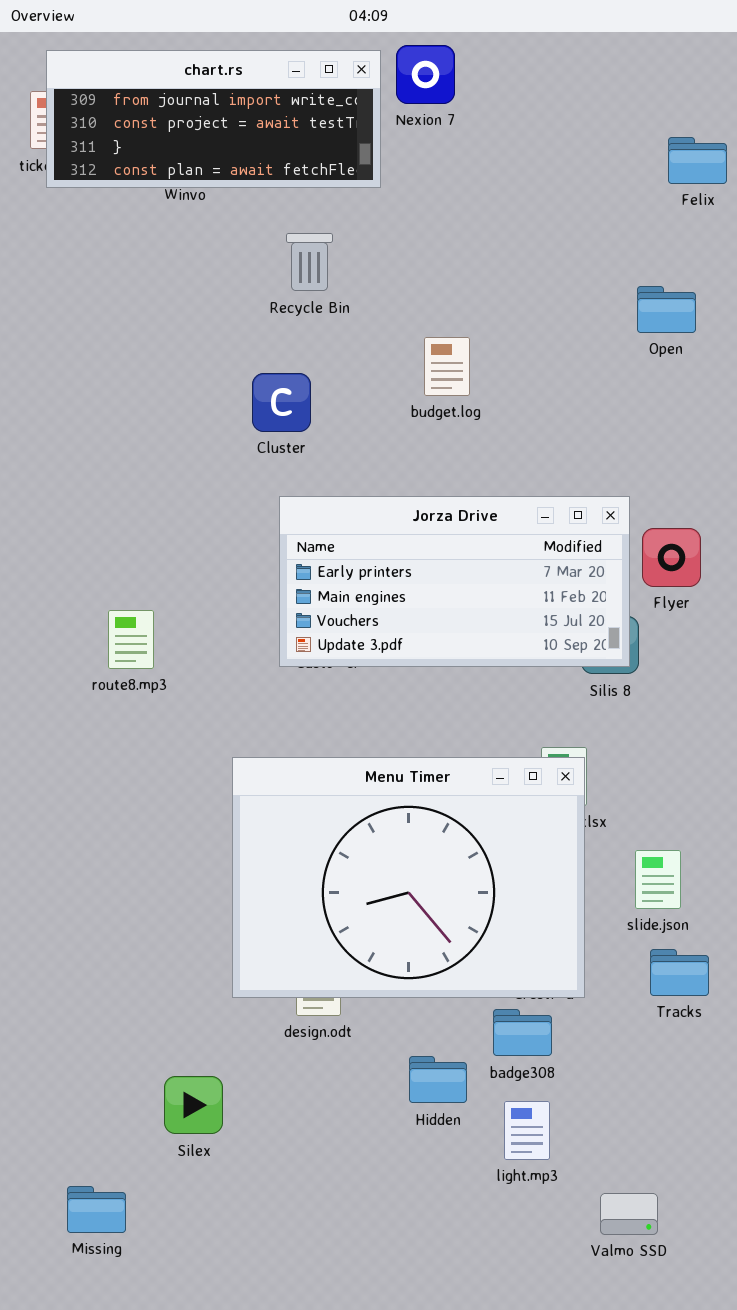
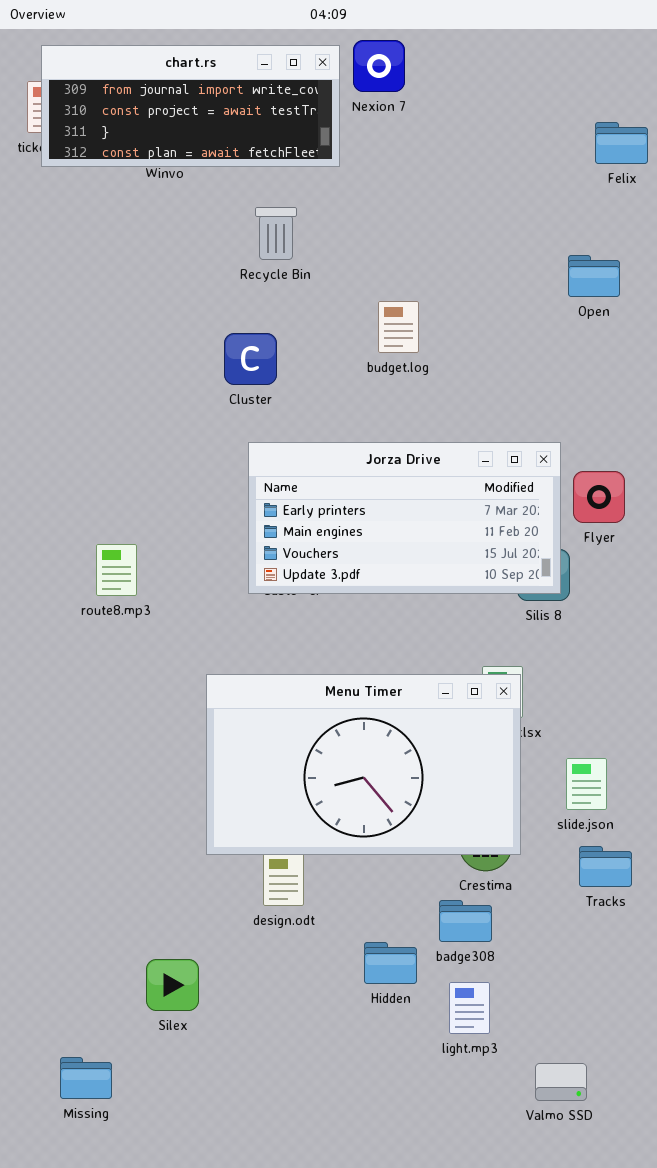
Menu Timer: [232,757,585,998] -> [206,674,521,855], resized

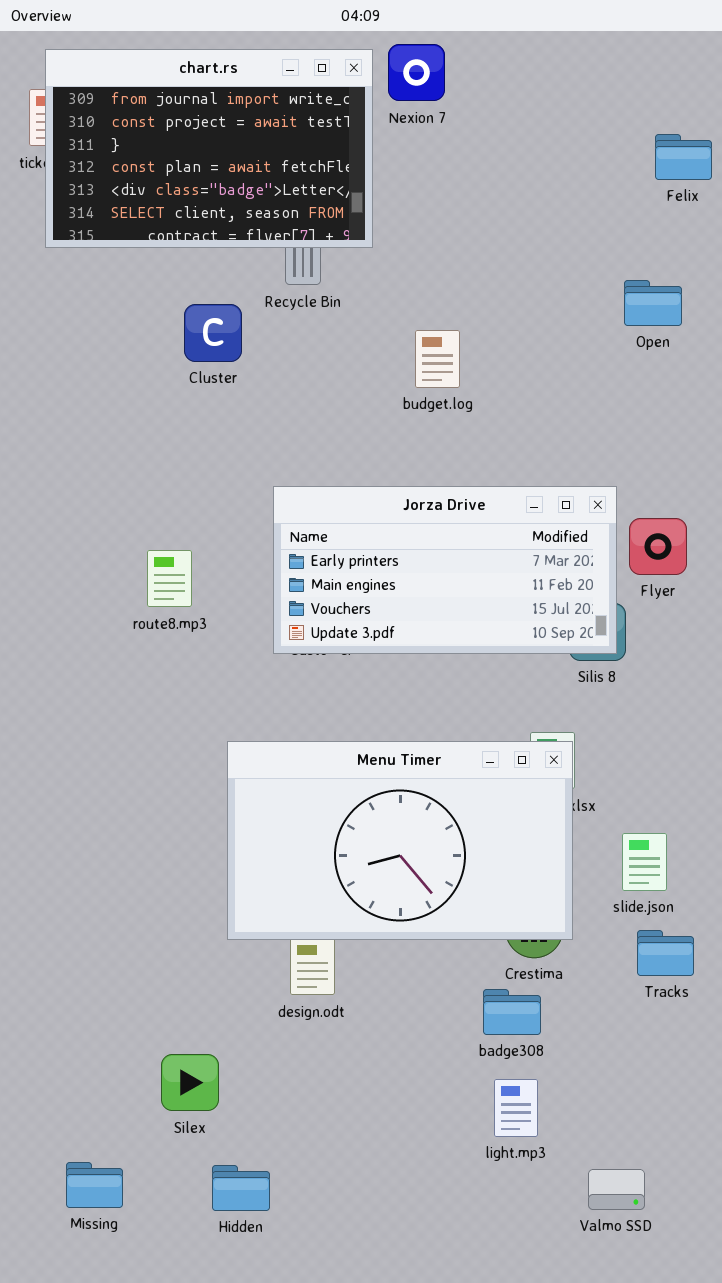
chart.rs: [41,45,340,167] -> [45,49,373,248], resized
Cluster: [224,333,277,385] -> [184,304,242,362], moved
route8.mp3: [96,544,137,596] -> [147,550,192,607], moved
Hidden: [364,942,417,984] -> [212,1165,270,1211], moved

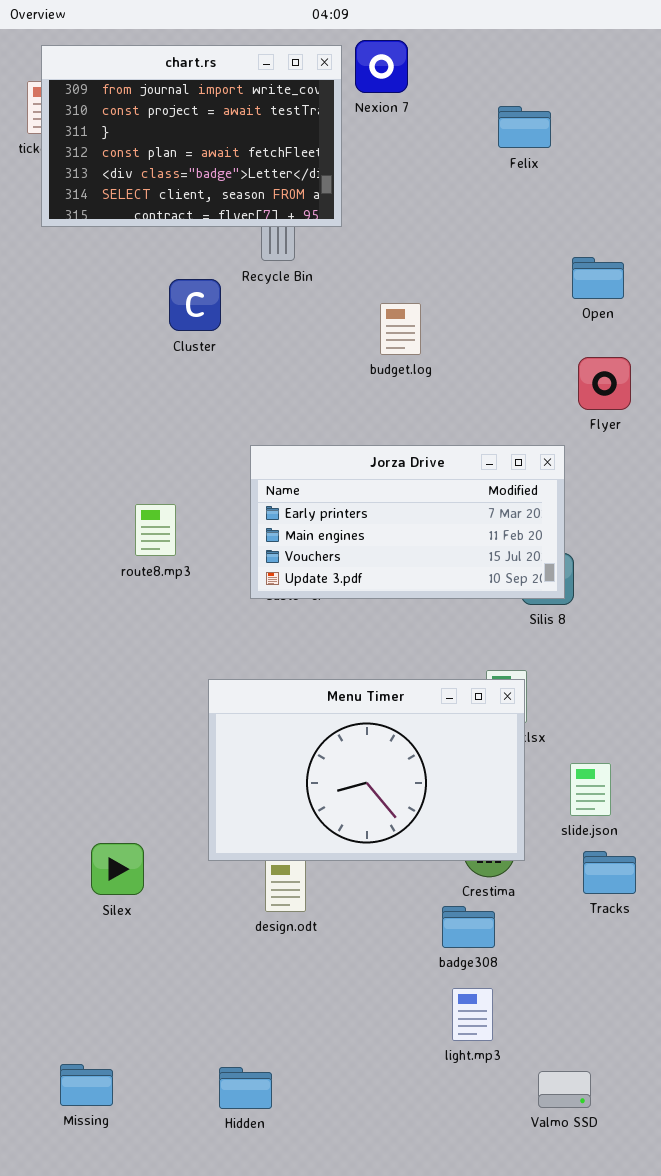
Felix: [655,134,712,180] -> [498,106,551,148], moved
Flyer: [629,518,687,575] -> [578,357,631,410], moved
Silex: [161,1054,219,1111] -> [91,843,144,895], moved
Hidden: [212,1165,270,1211] -> [219,1067,272,1109], moved

